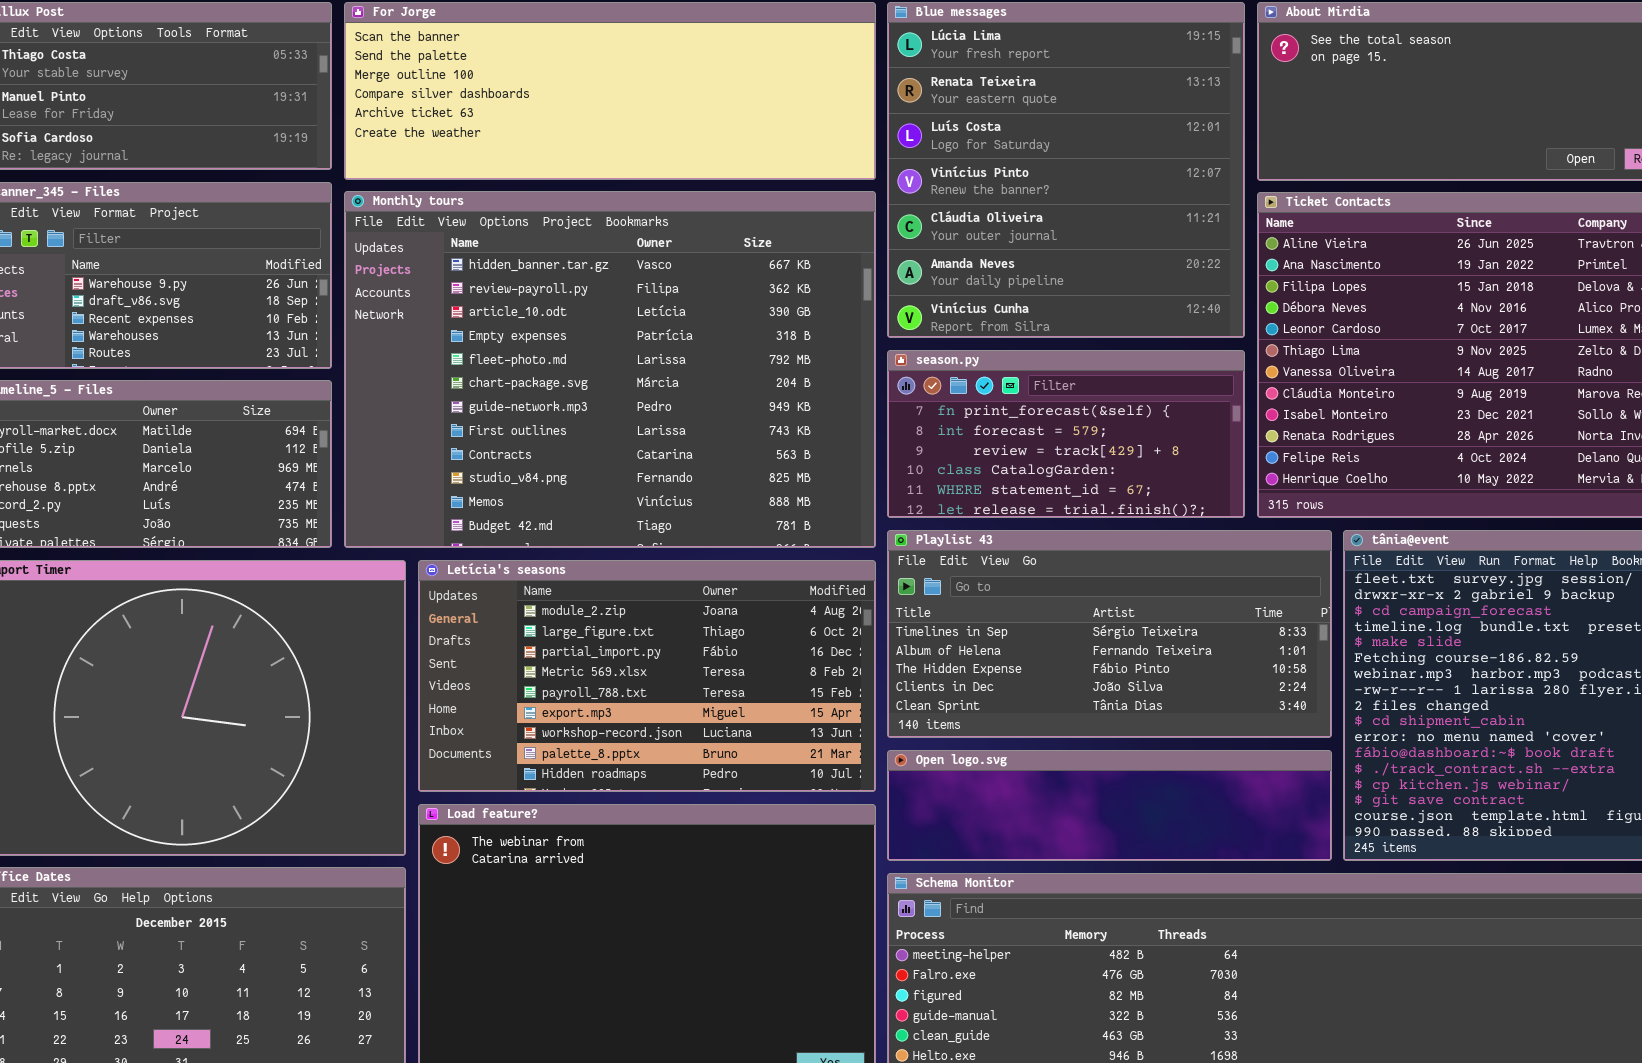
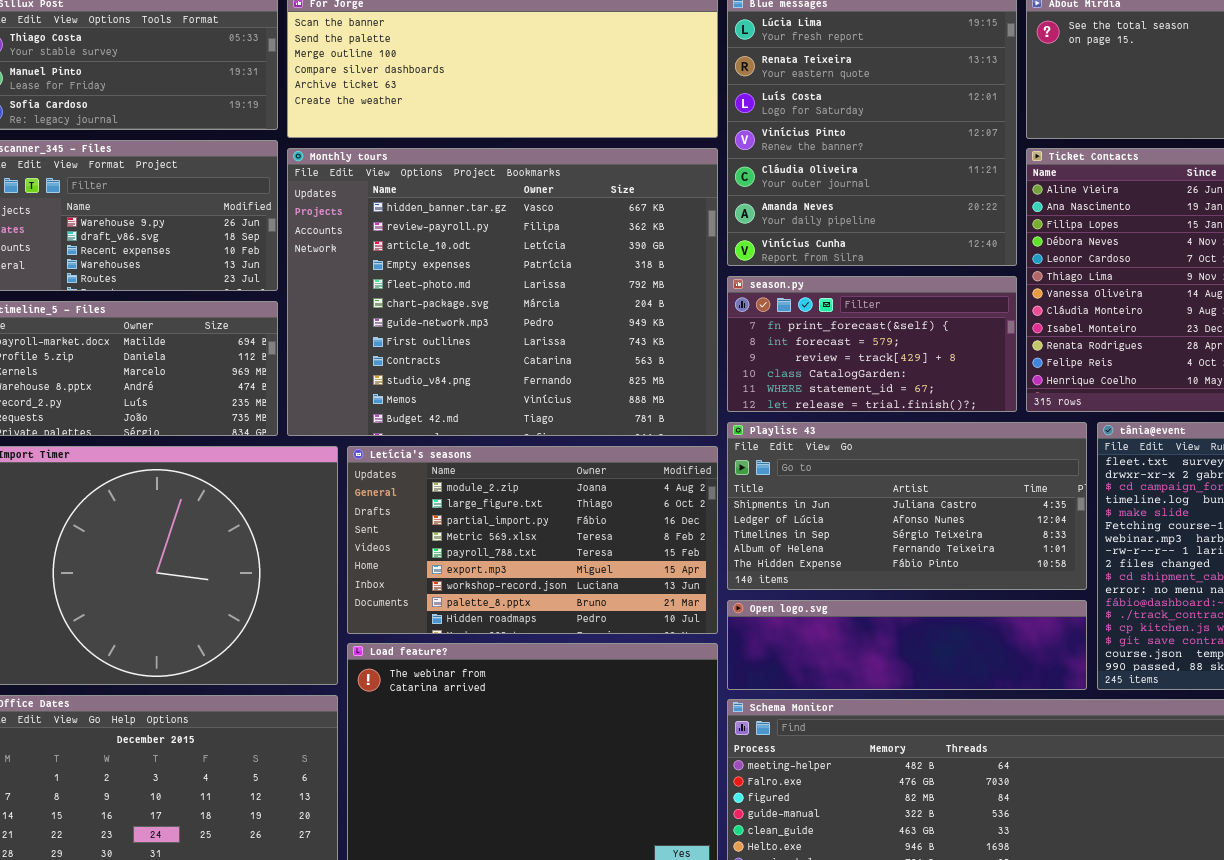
Playlist 43: [887,530,1332,738] -> [727,422,1087,590], scrolled up 2 rows

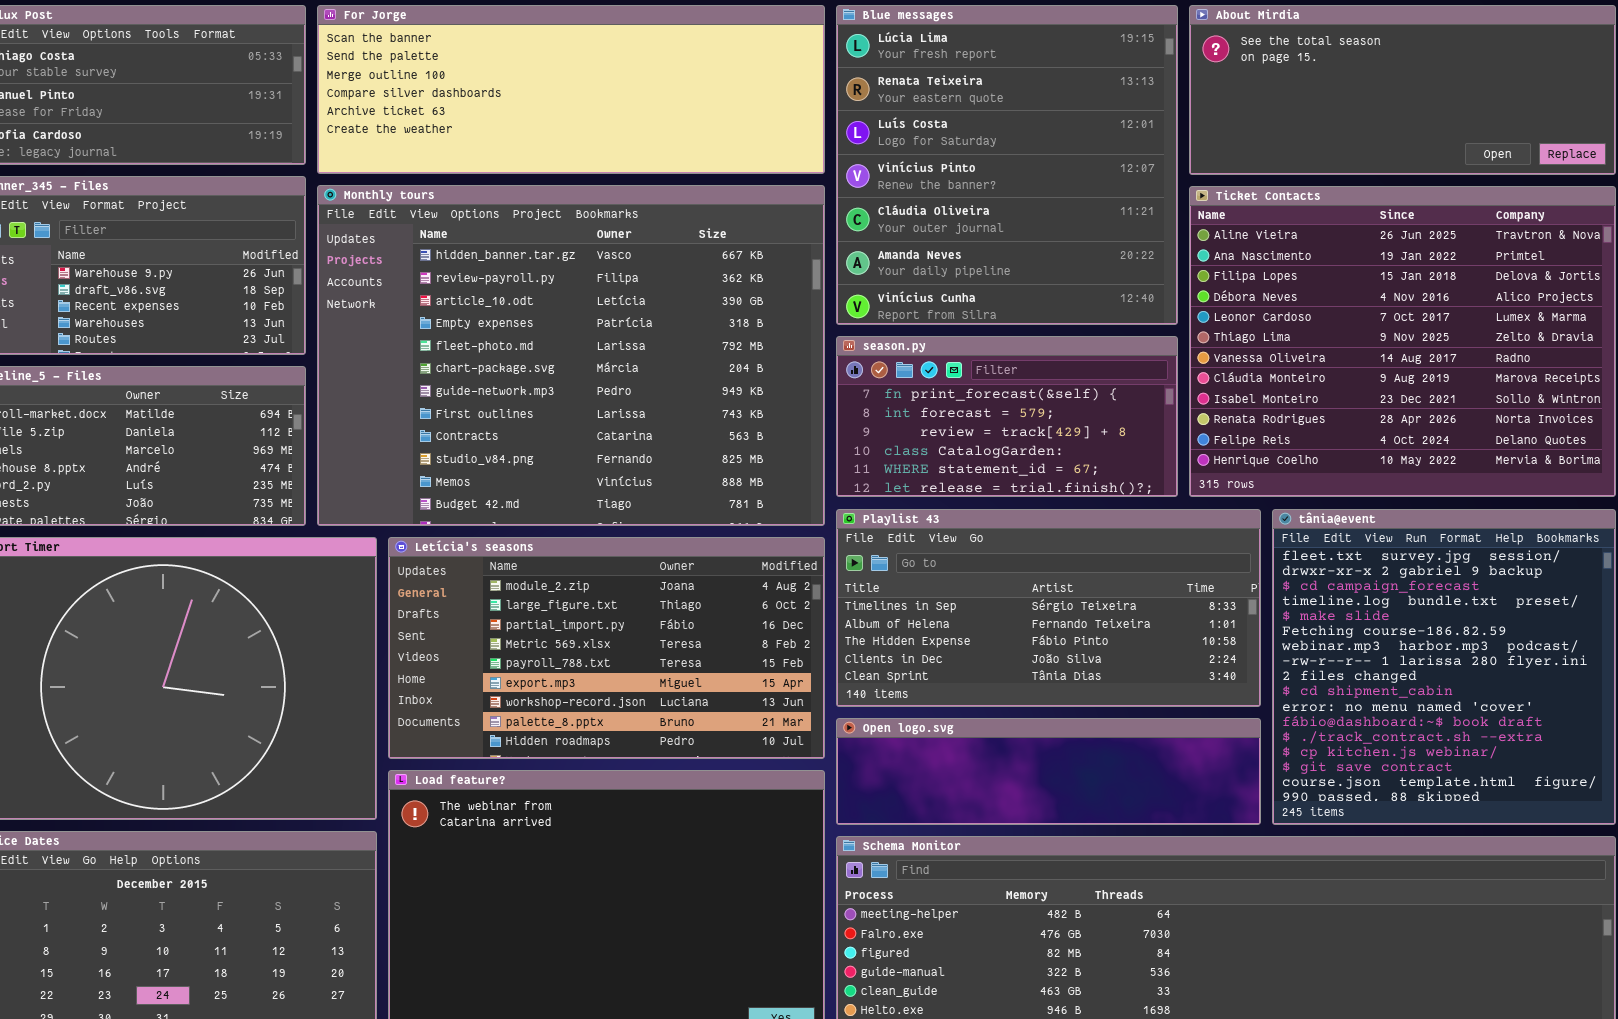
Playlist 43: [727,422,1087,590] -> [836,509,1261,707], scrolled down 2 rows

